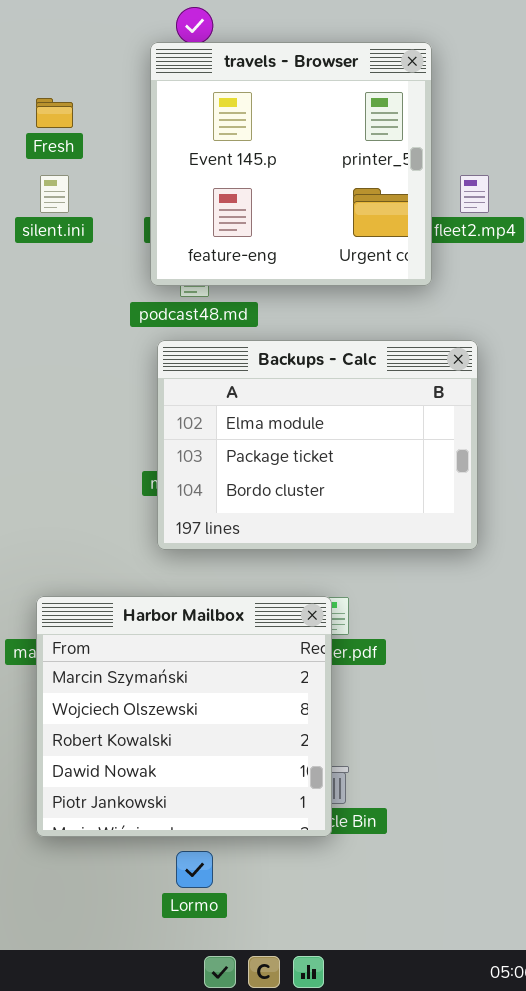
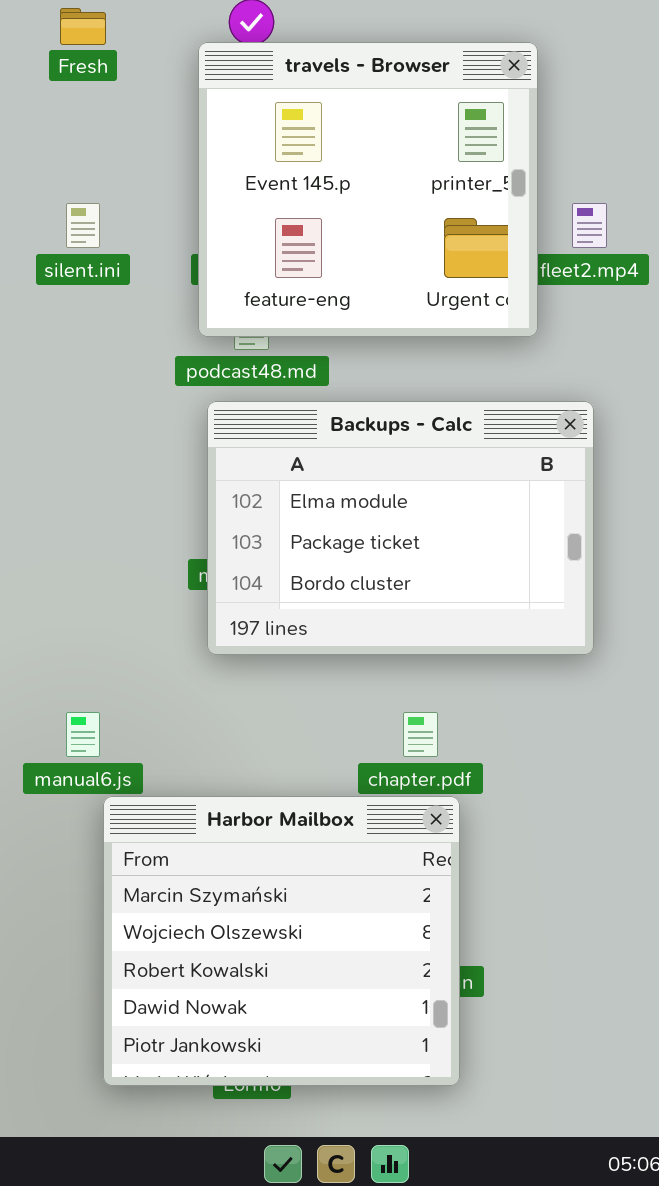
Fresh: [36,98,73,128] -> [60,8,106,45], moved
Harbor Mailbox: [36,596,332,837] -> [103,796,460,1086], moved

